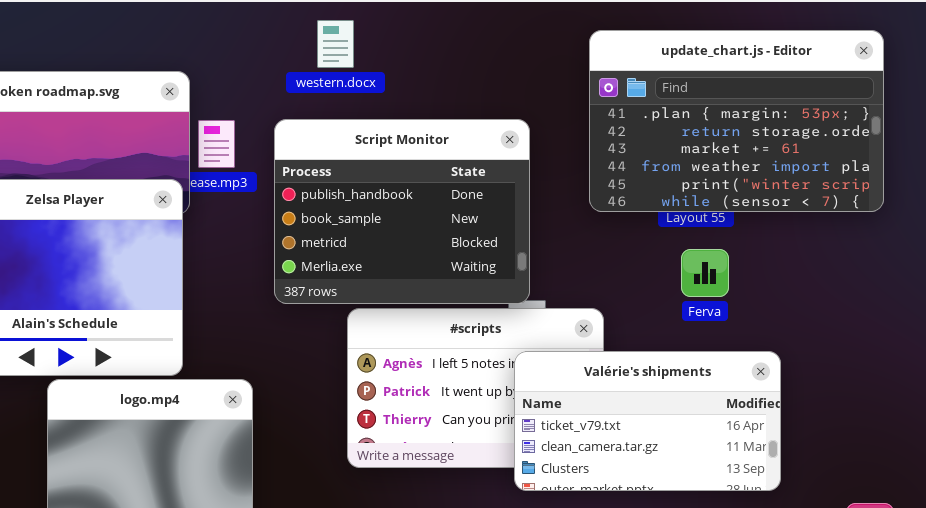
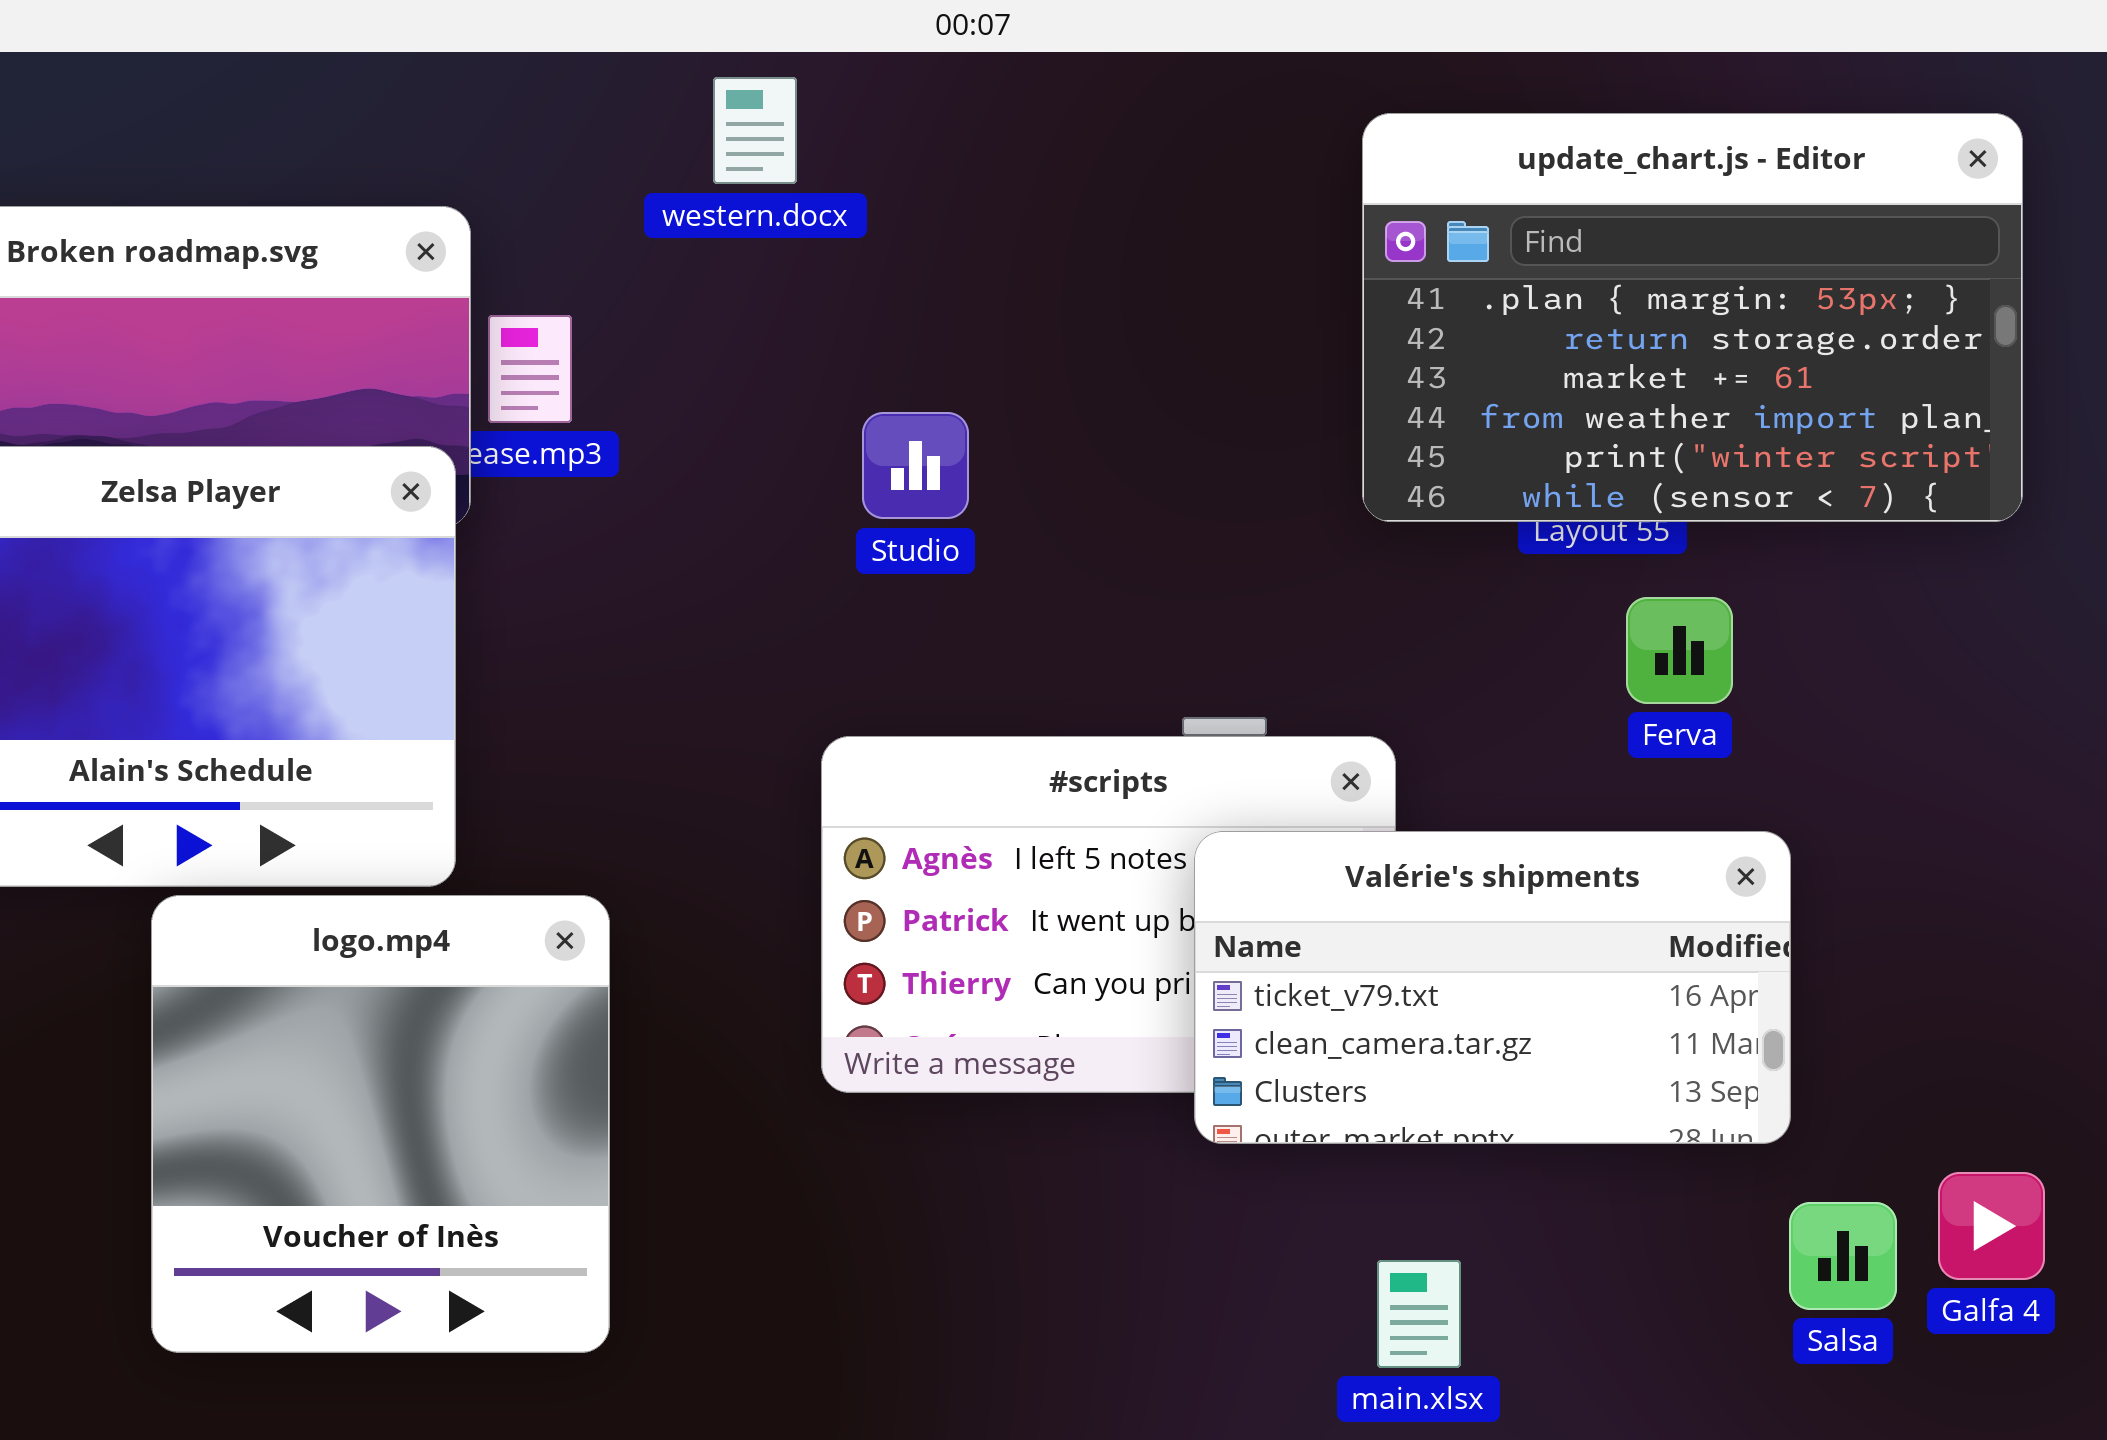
western.docx: [317,20,354,68] -> [713,77,797,184], moved
Script Monitor: [274,119,530,304] -> none, closed
Ferva: [681,249,729,297] -> [1626,597,1733,704], moved

